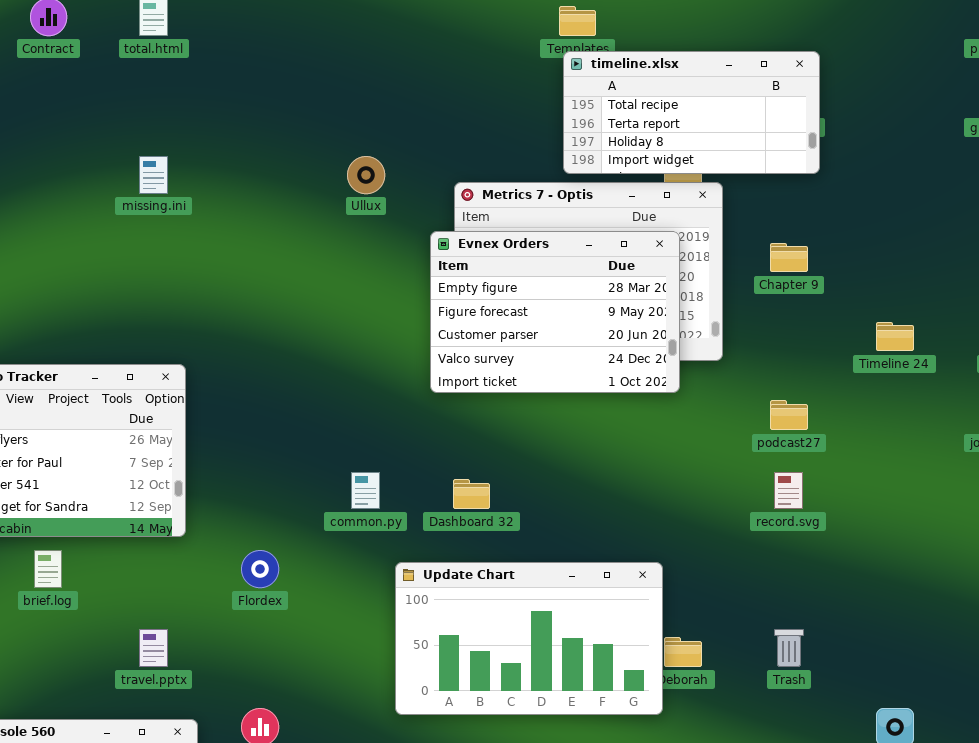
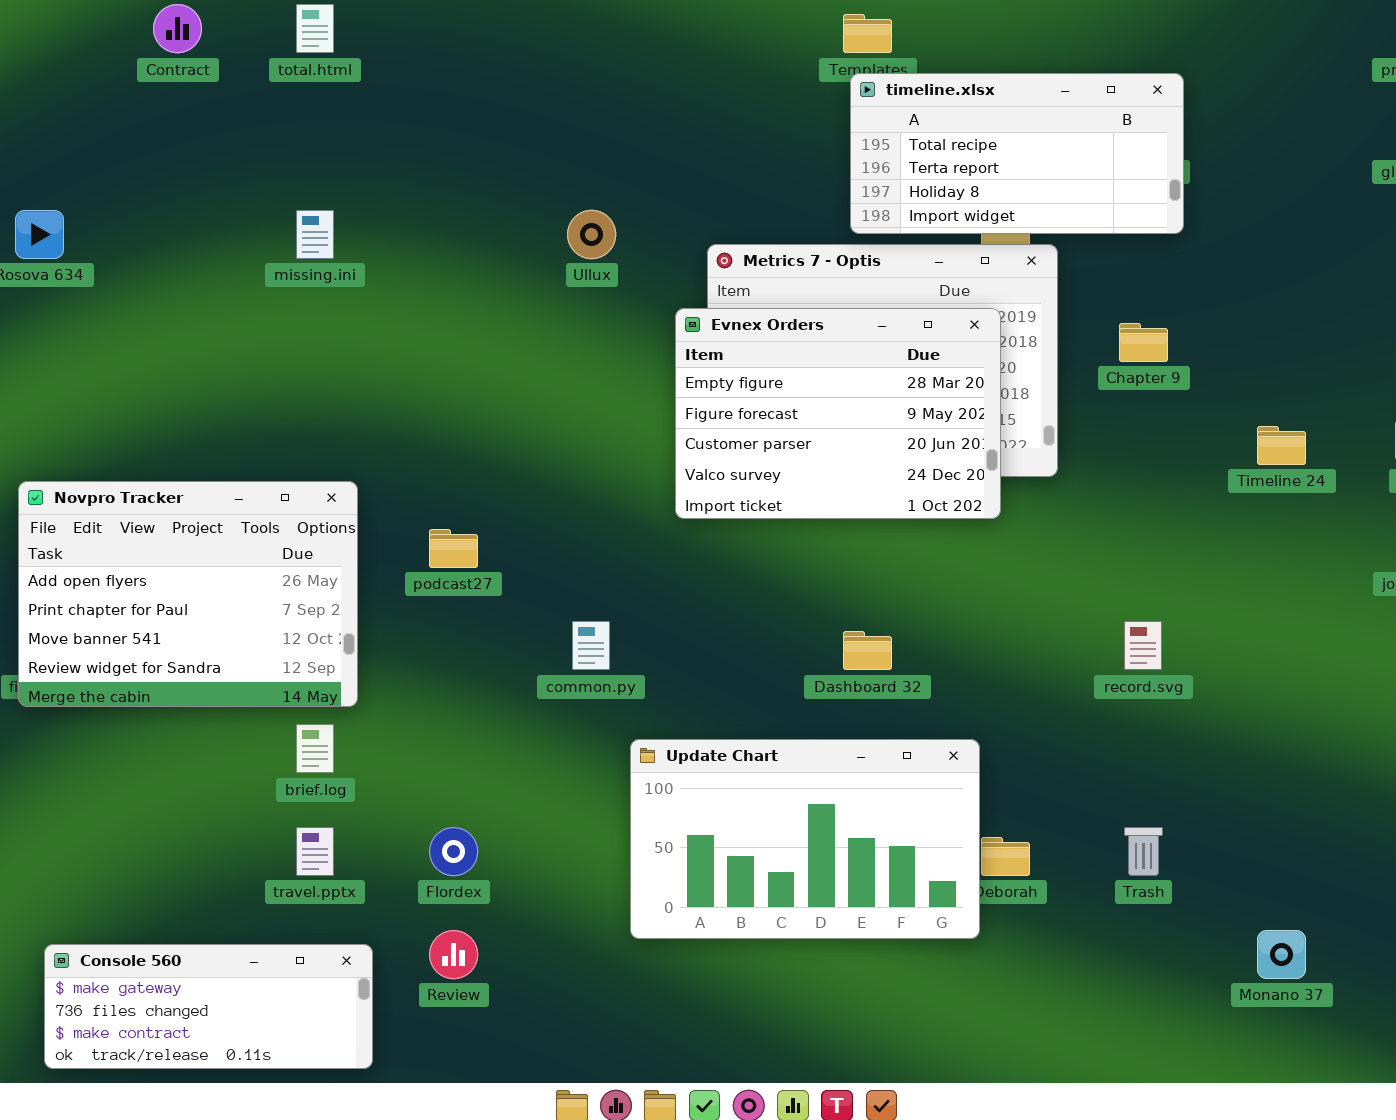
podcast27: [770,400,808,430] -> [429,529,478,568], moved
Dashboard 32: [453,479,490,509] -> [843,631,892,670], moved
brief.log: [34,550,62,588] -> [296,724,334,773], moved
Flordex: [241,550,279,588] -> [429,827,478,876], moved

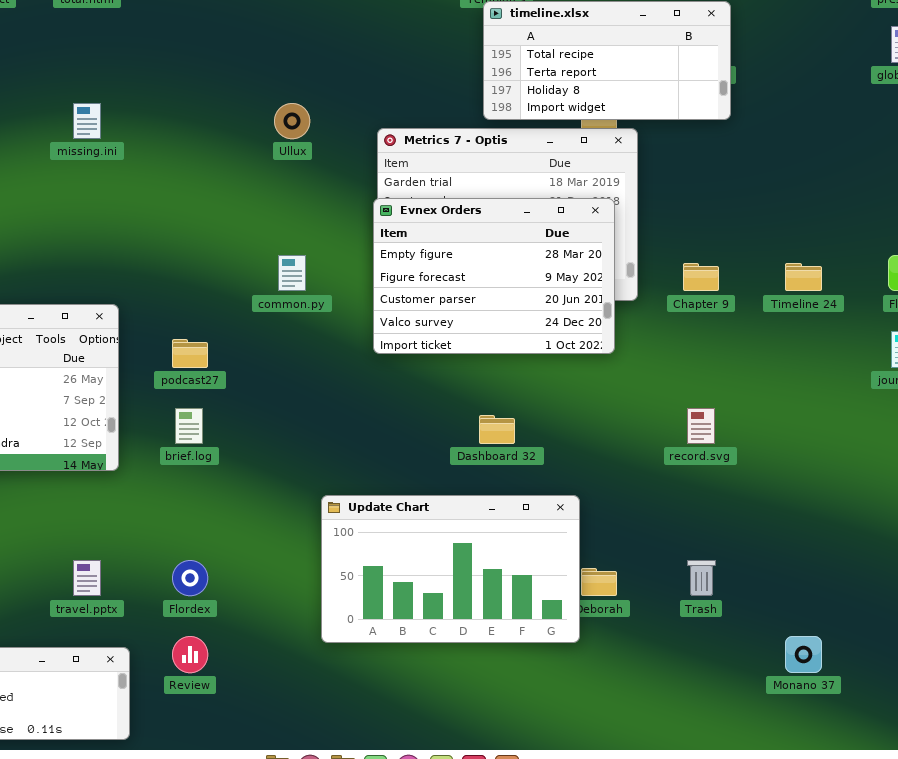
Evnex Orders: [675,308,1001,519] -> [373,198,615,354], moved
Chapter 9: [1119,323,1168,362] -> [683,263,719,291], moved
common.py: [572,621,610,670] -> [278,255,306,291], moved
brief.log: [296,724,334,773] -> [175,408,203,444], moved

